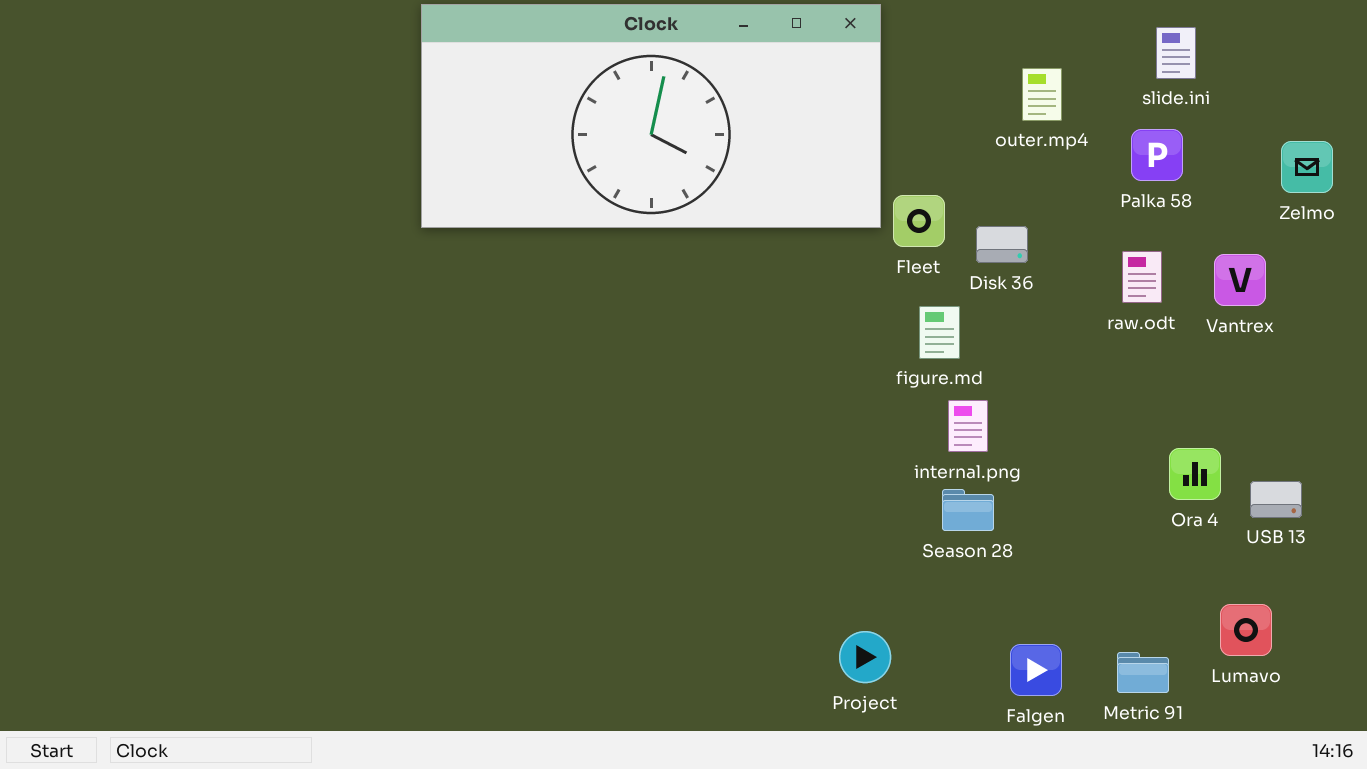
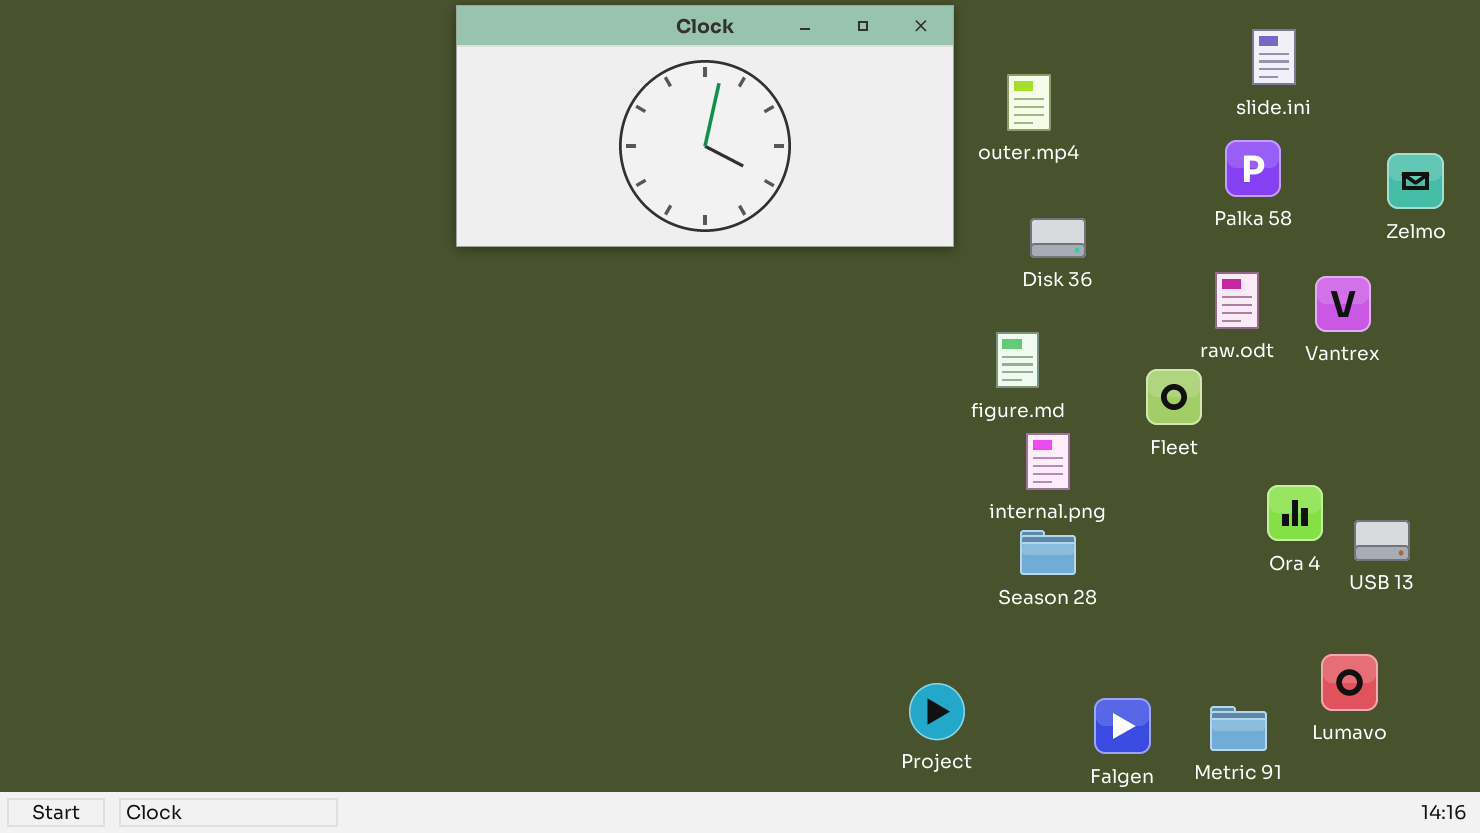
outer.mp4: [1022,68,1062,121] -> [1007,74,1051,131], moved
Fleet: [893,195,945,247] -> [1146,369,1202,425], moved
Disk 36: [976,226,1028,263] -> [1030,218,1086,258], moved

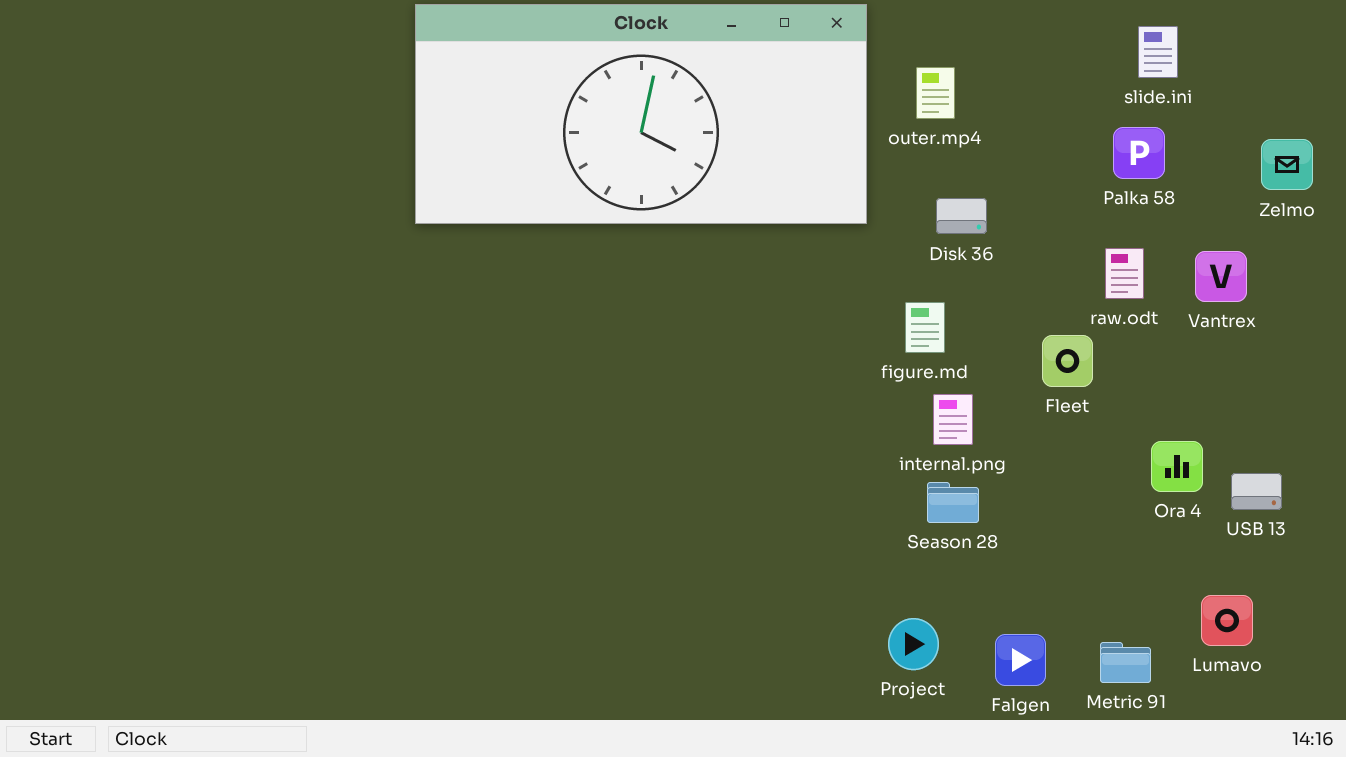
Project: [909,683,965,740] -> [888,618,939,670], moved

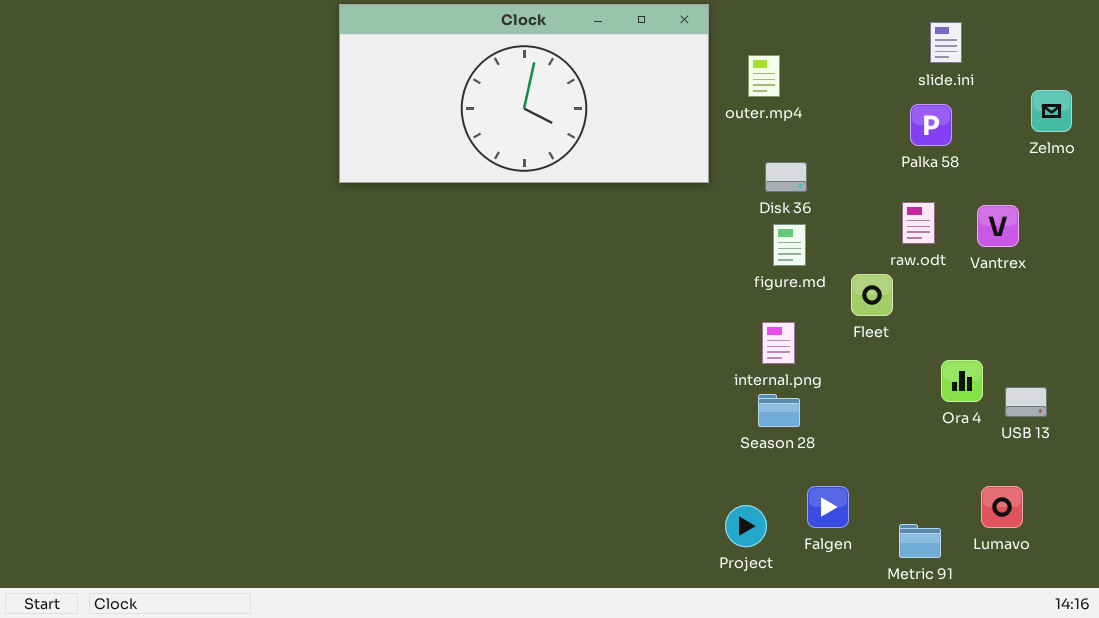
Zelmo: [1261,139,1313,190] -> [1031,90,1072,132], moved
figure.md: [905,302,945,353] -> [773,224,806,266], moved
Falgen: [995,634,1046,686] -> [807,486,849,528], moved

